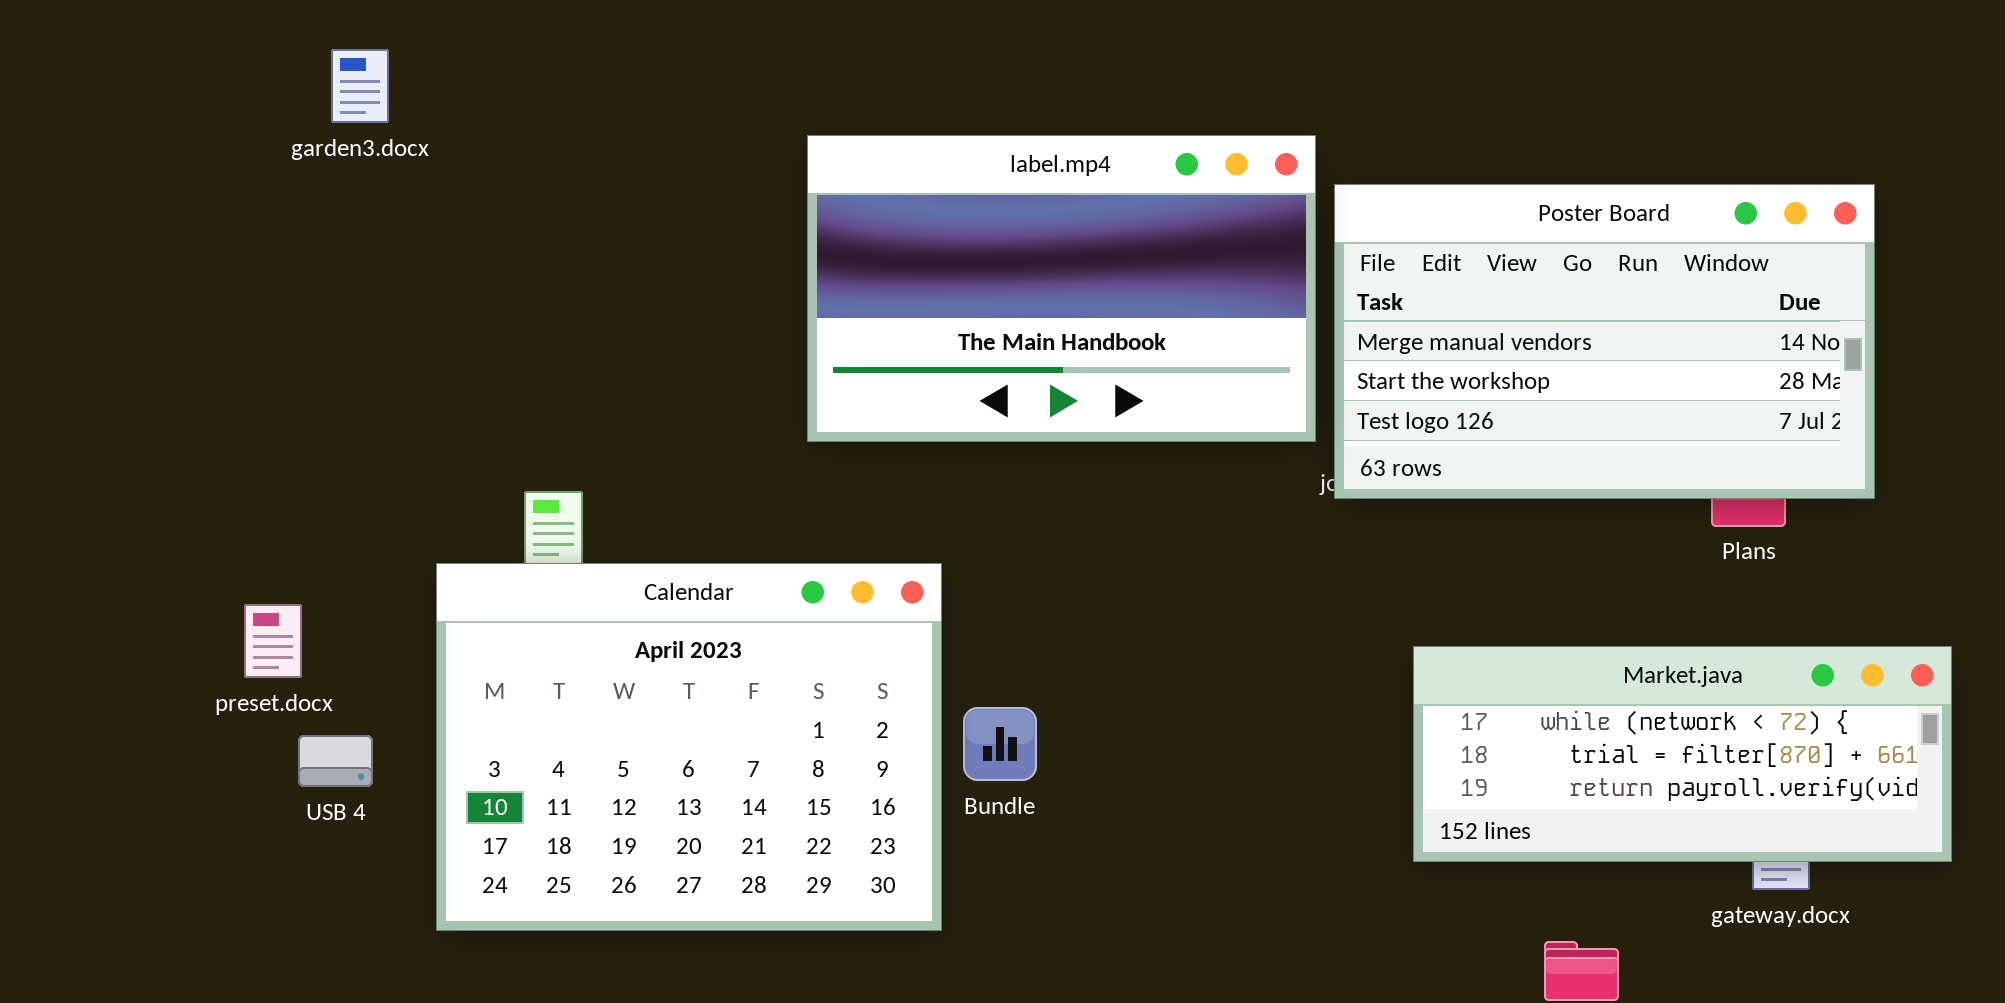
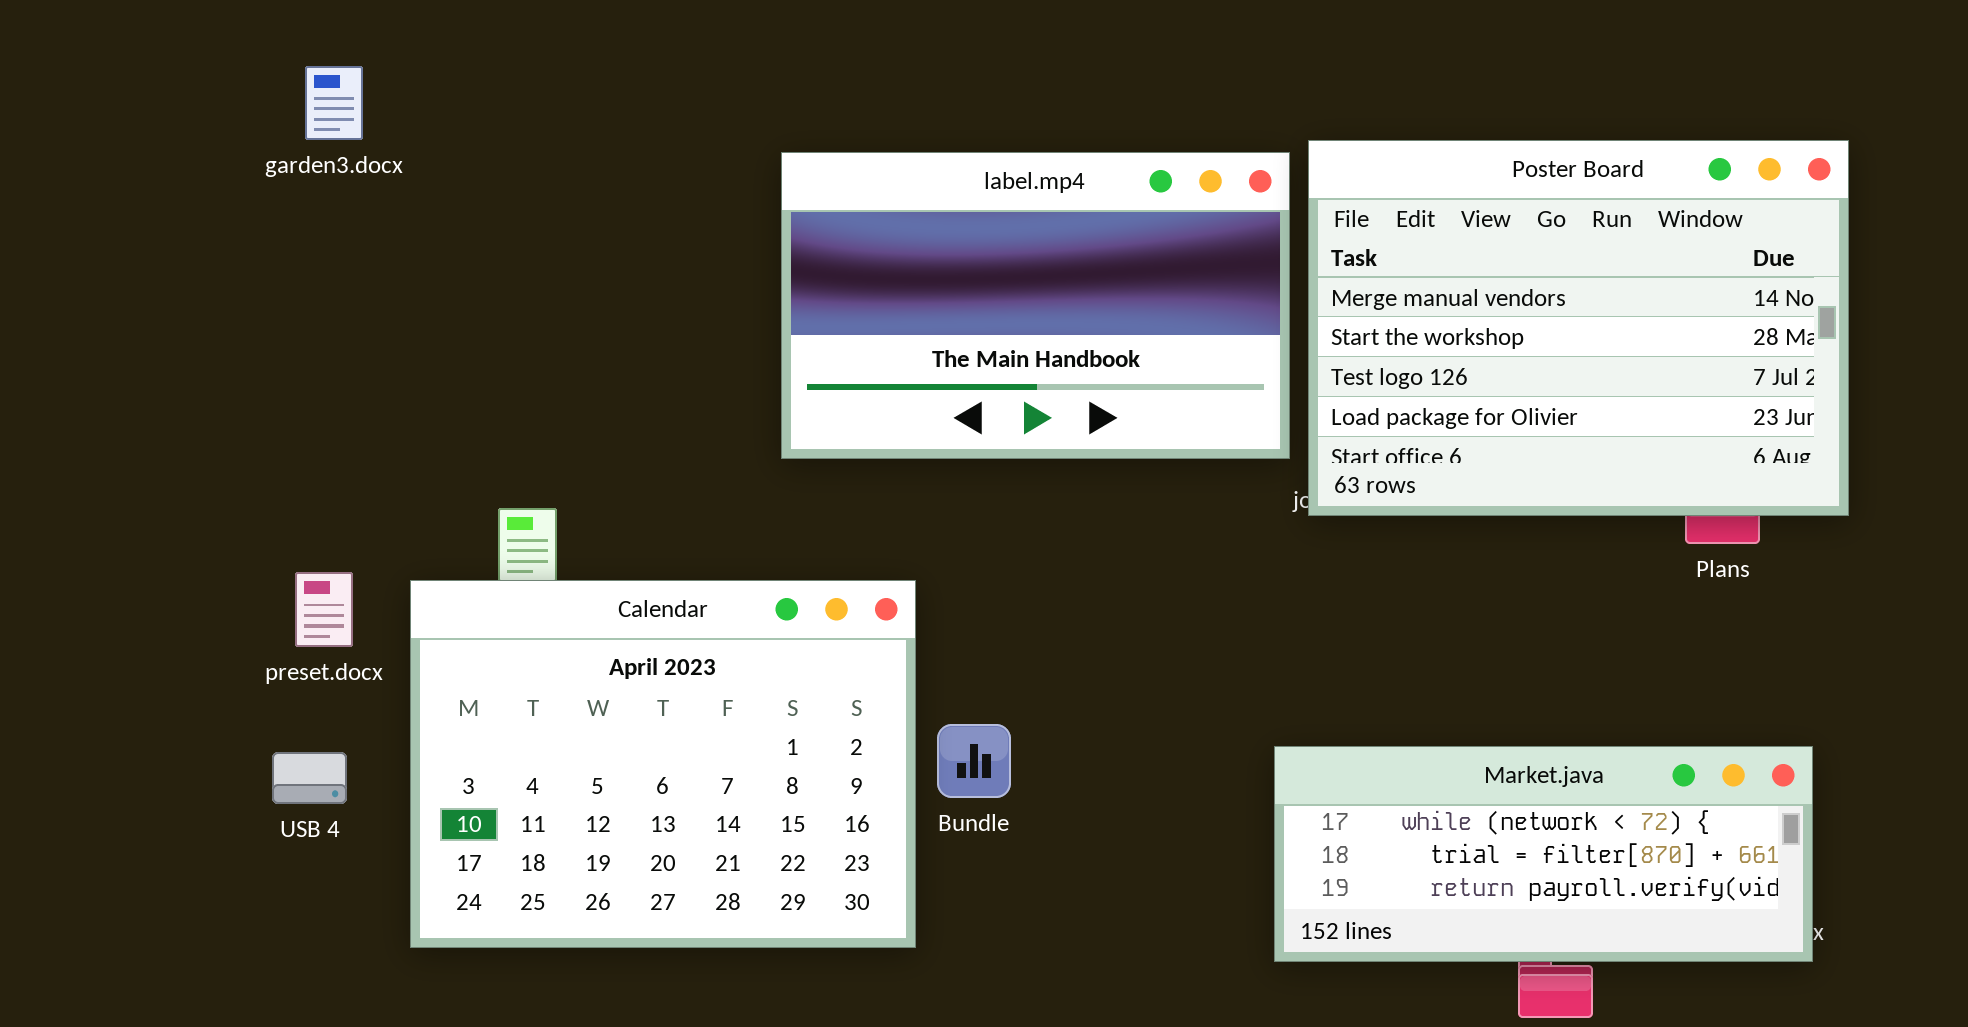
Poster Board: [1334,184,1875,499] -> [1308,140,1849,516], resized
preset.docx: [244,604,302,678] -> [295,572,353,647], moved
Market.java: [1413,646,1952,862] -> [1274,746,1813,962], moved

